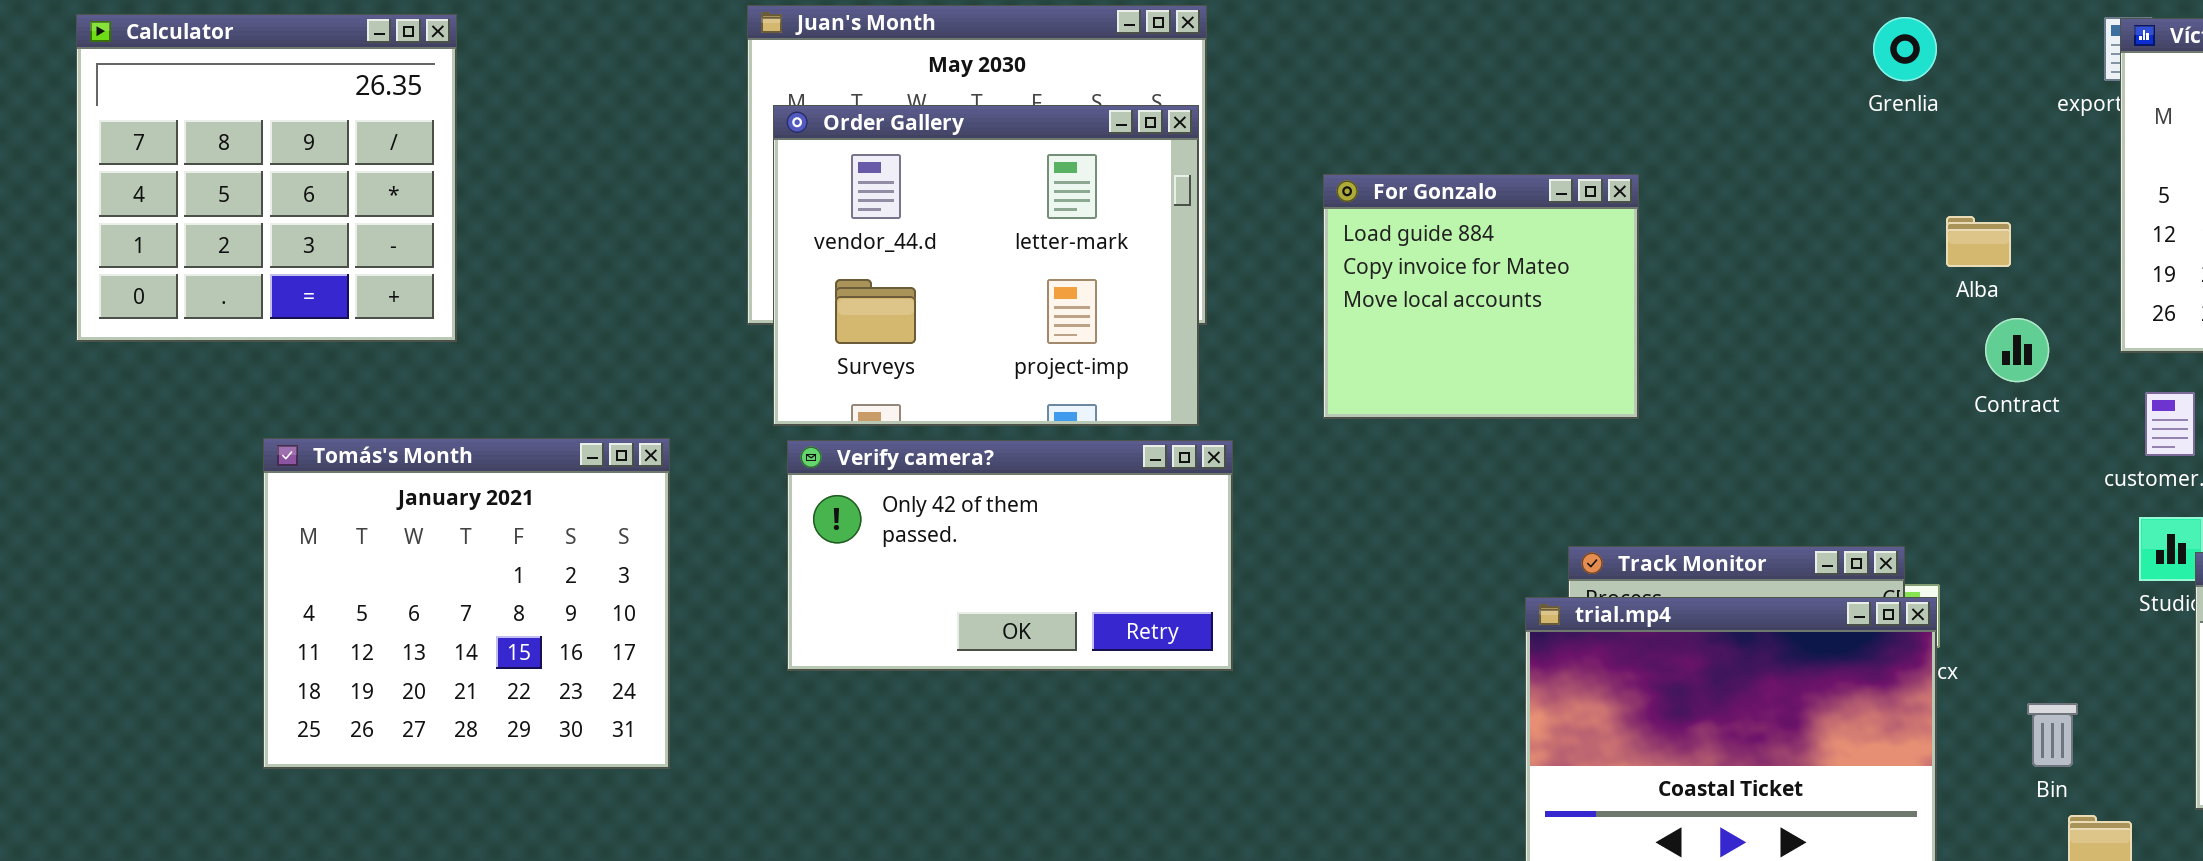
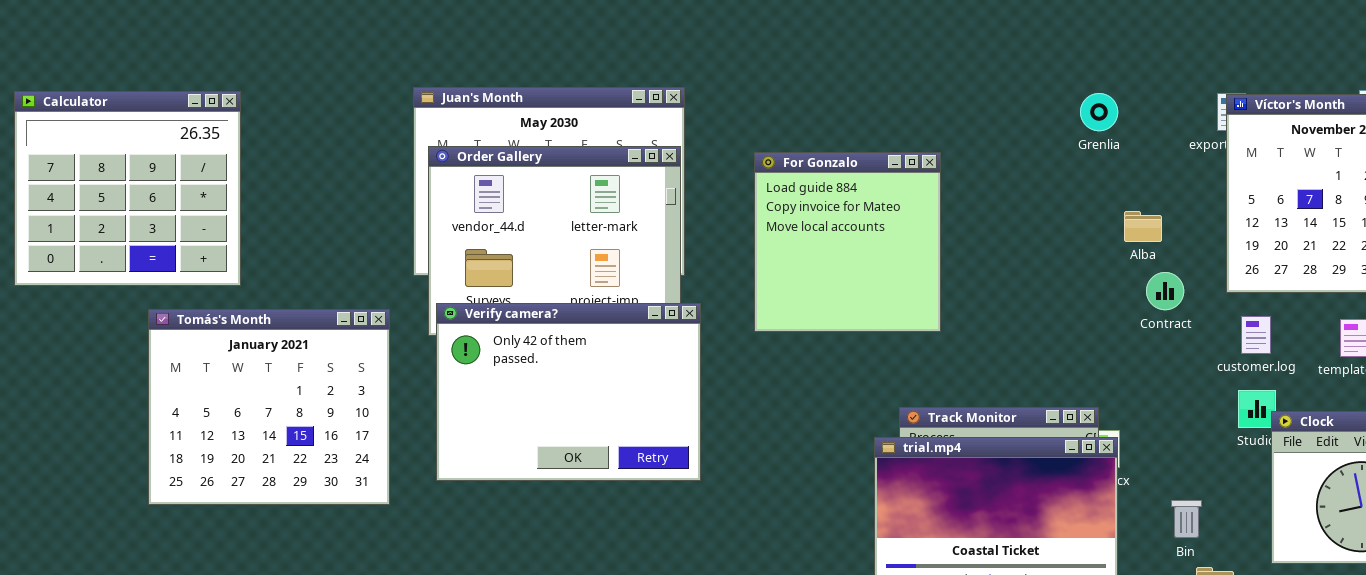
For Gonzalo: [1323,174,1639,419] -> [754,152,941,332], resized
Tomás's Month: [263,438,670,769] -> [148,309,390,505], moved
Verify camera?: [787,440,1233,671] -> [436,303,701,481], resized

